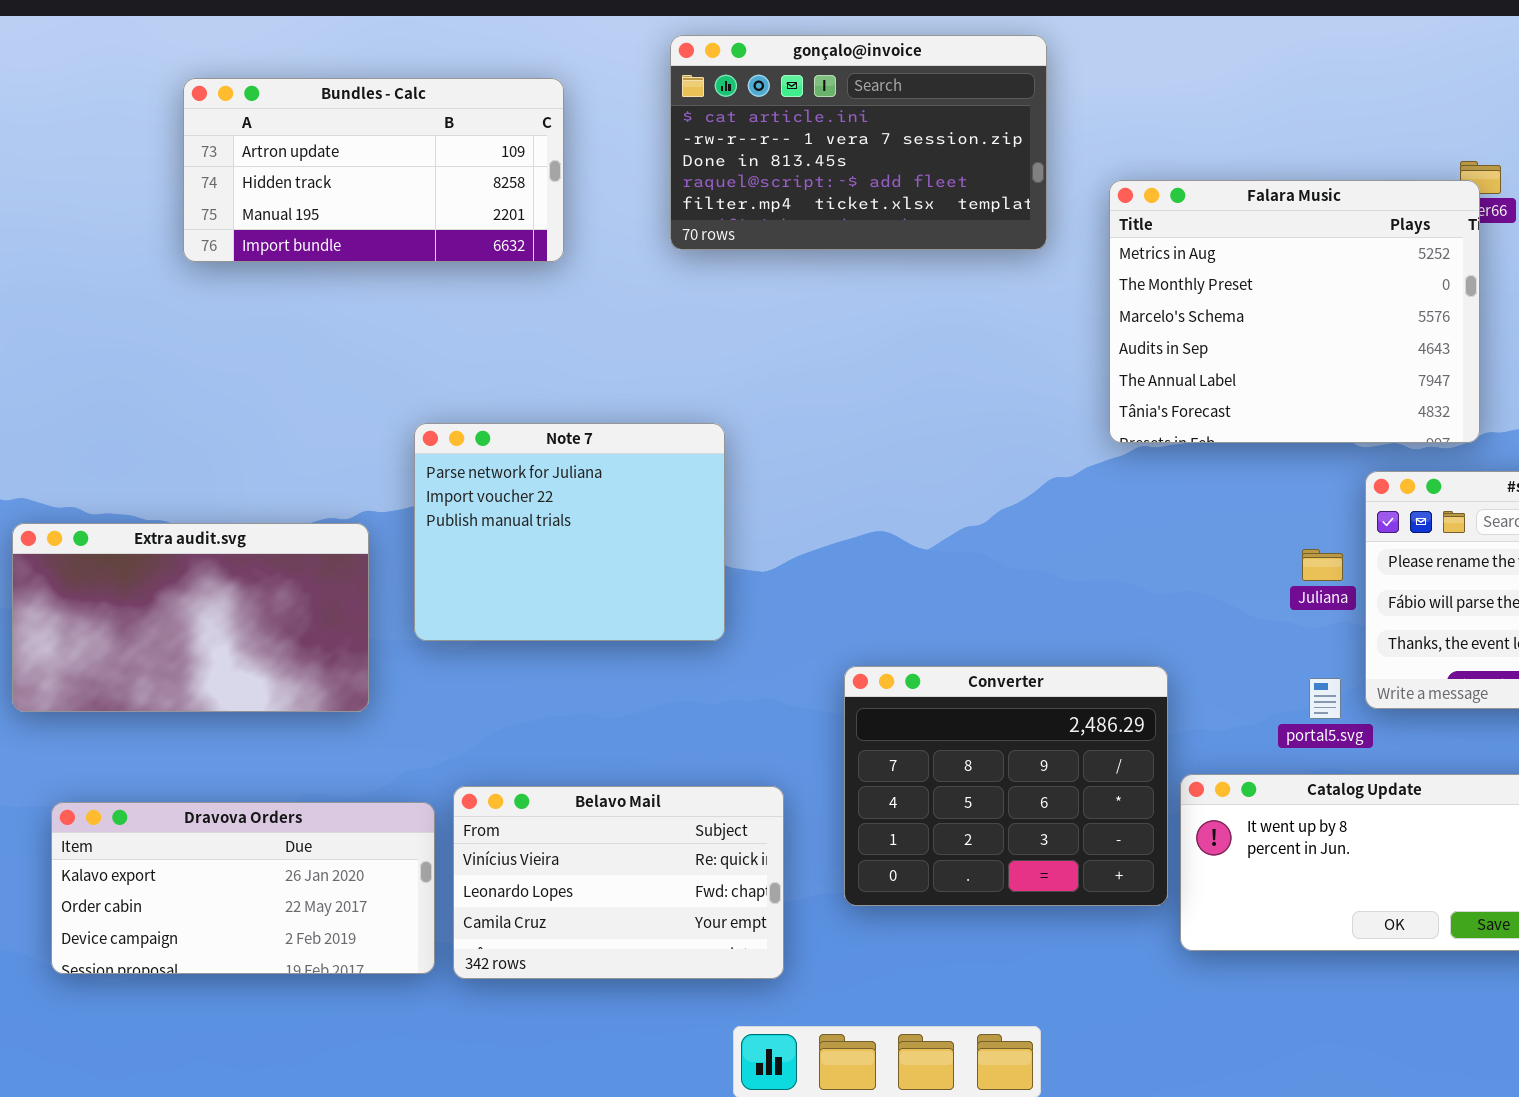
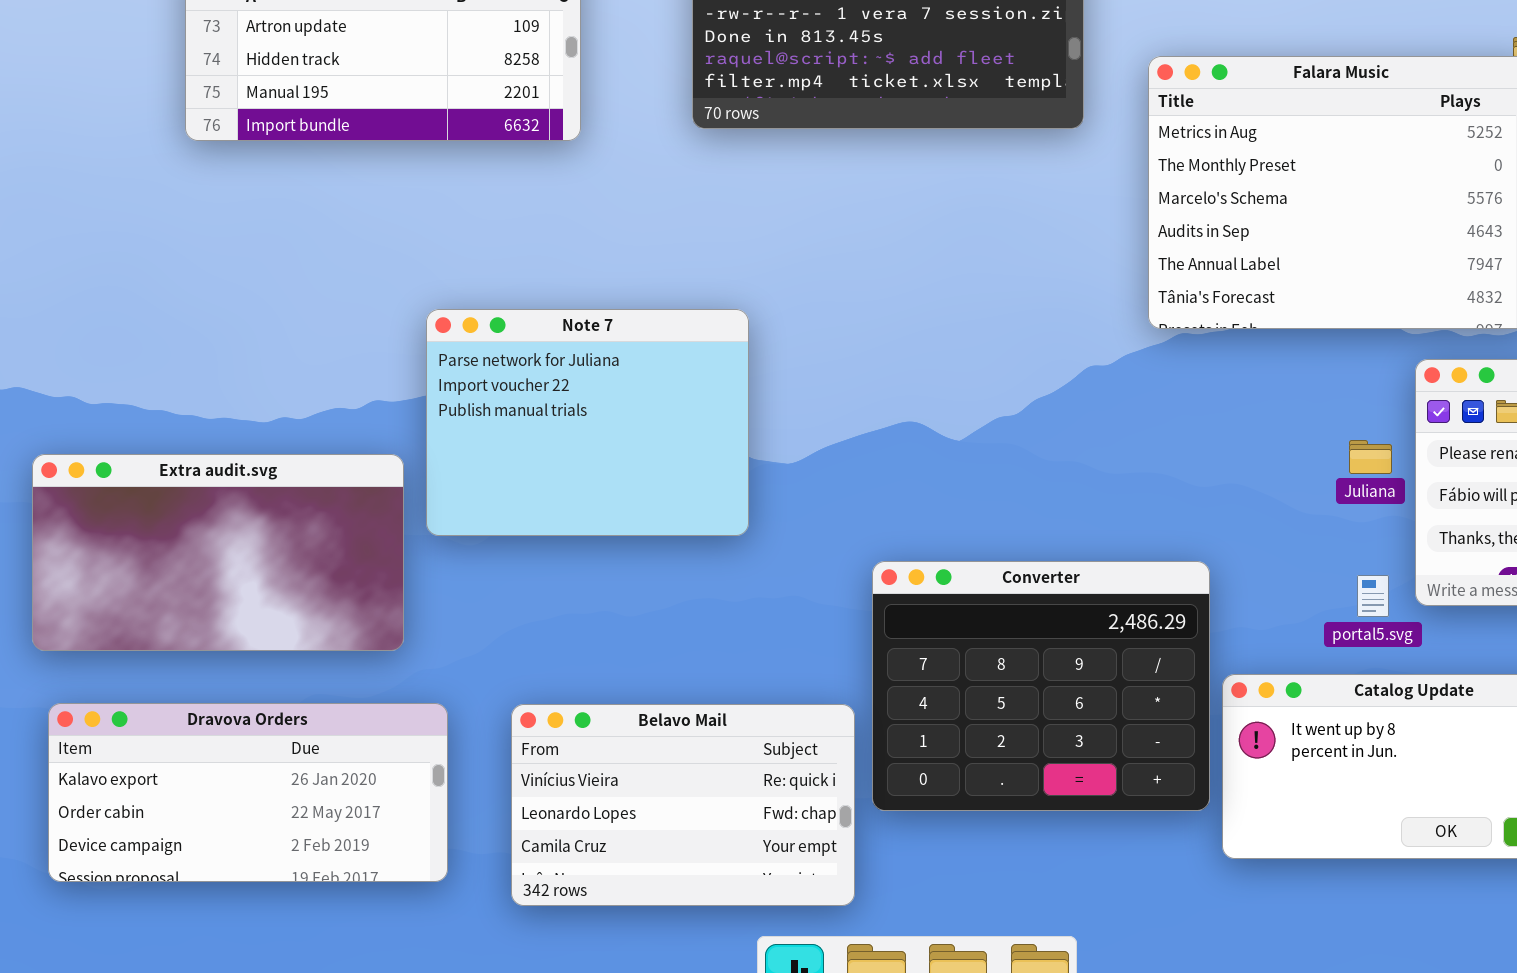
Extra audit.svg: [12,523,369,712] -> [32,454,404,651], moved
Belavo Mail: [453,786,784,979] -> [511,704,855,906], moved

